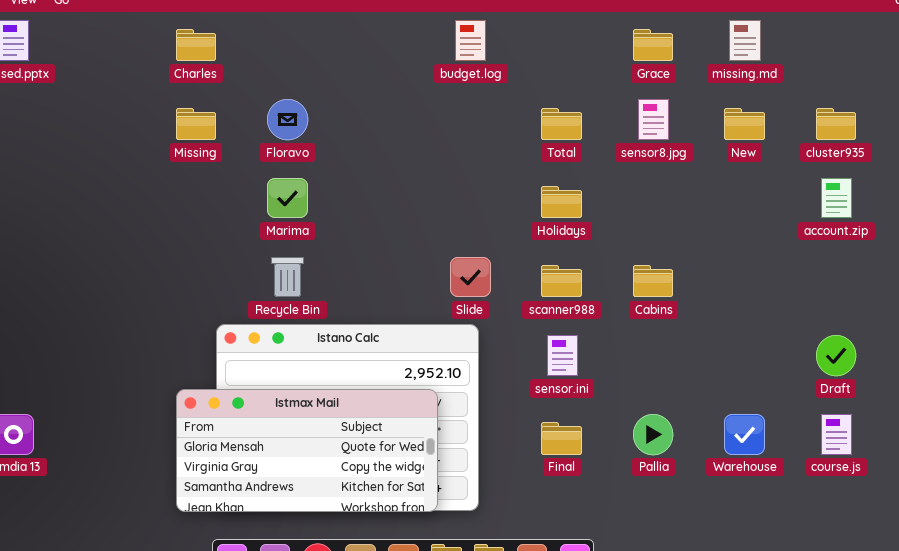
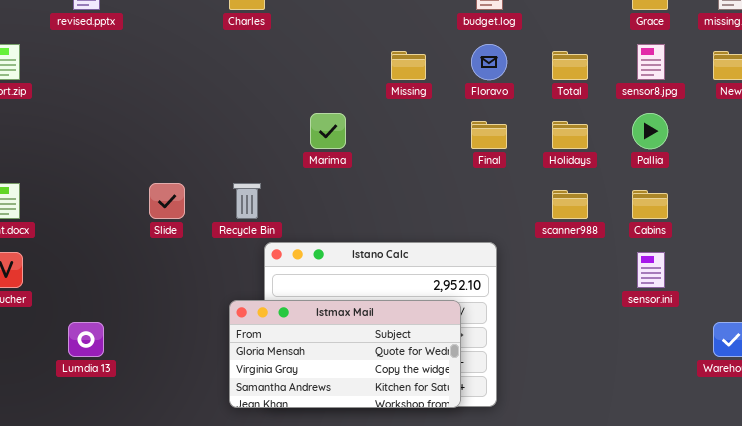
Floravo: [267,99,308,140] -> [471,44,507,80], moved
Missing: [176,108,216,140] -> [391,51,426,80], moved
Recycle Bin: [271,257,304,297] -> [233,183,261,219], moved
Slide: [450,257,491,297] -> [149,183,185,219], moved
sensor.ini: [547,335,578,376] -> [637,252,665,288], moved
Pallia: [633,414,673,455] -> [632,113,668,149], moved
Final: [541,422,582,455] -> [471,121,507,149], moved

